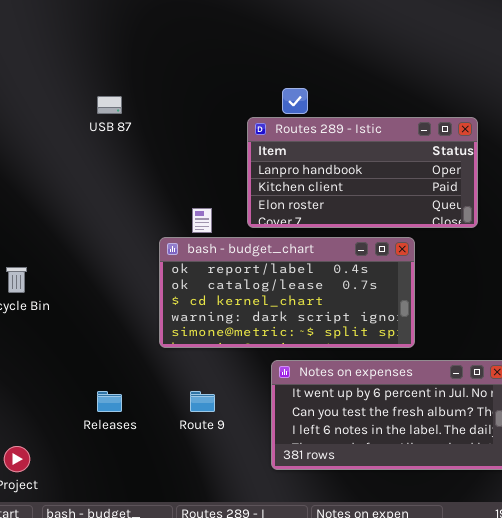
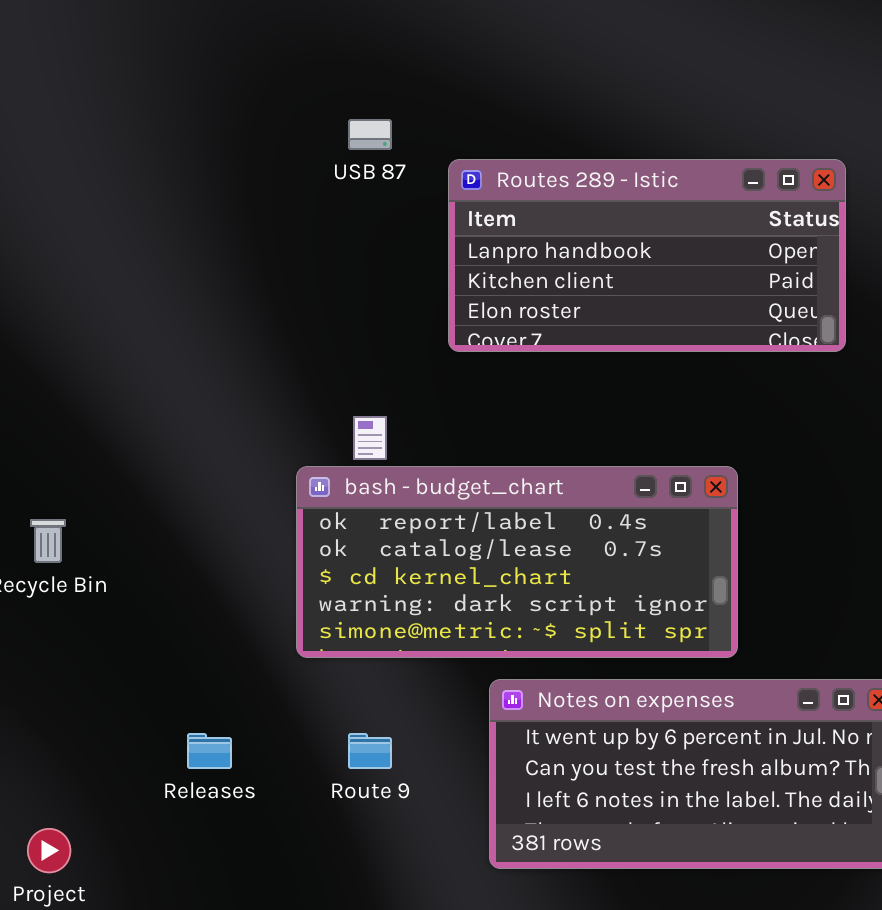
USB 87: [97,96,122,114] -> [348,119,392,150], moved
Routes 289 - Istic: [247,117,478,228] -> [448,159,846,352], moved

